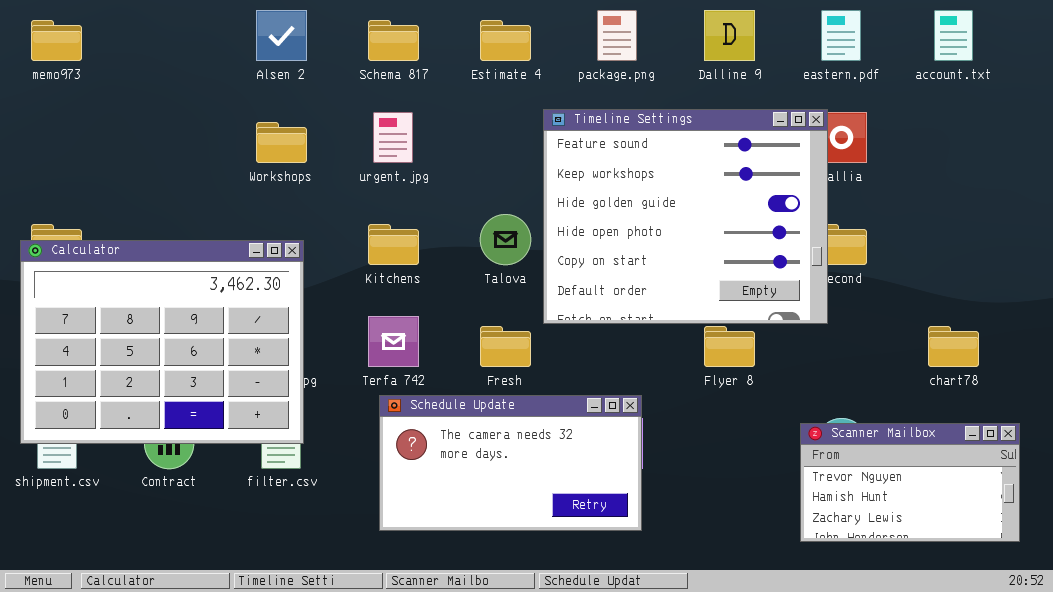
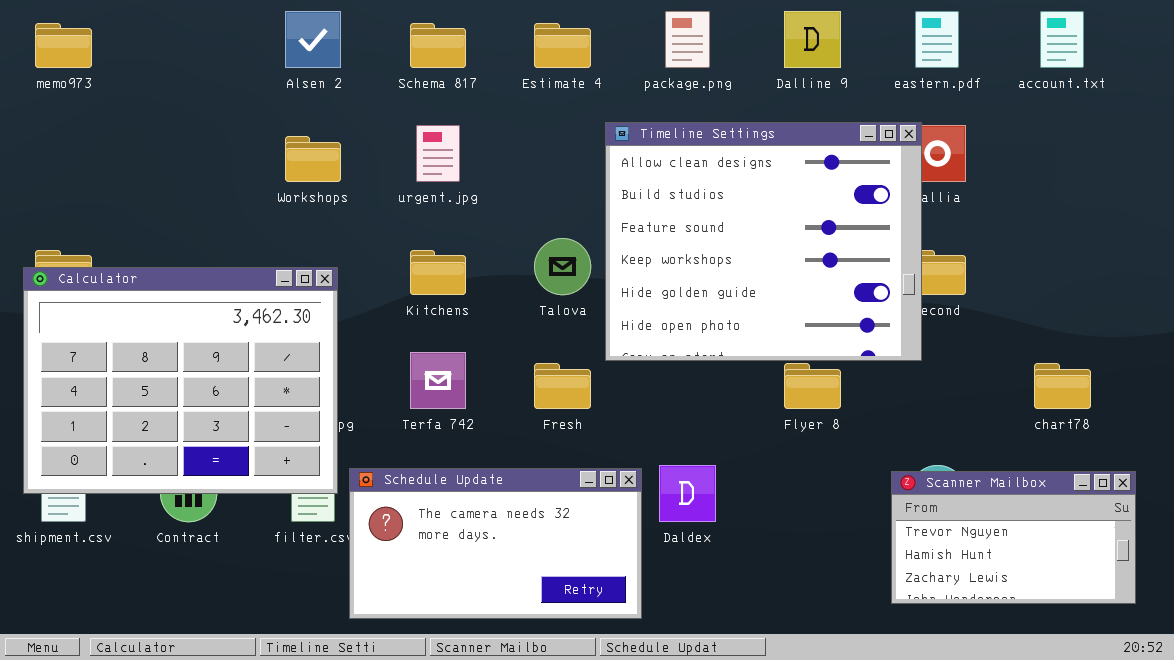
Timeline Settings: [543,109,828,324] -> [605,122,922,361], scrolled up 2 rows
Schedule Update: [379,395,642,531] -> [349,468,642,619], moved

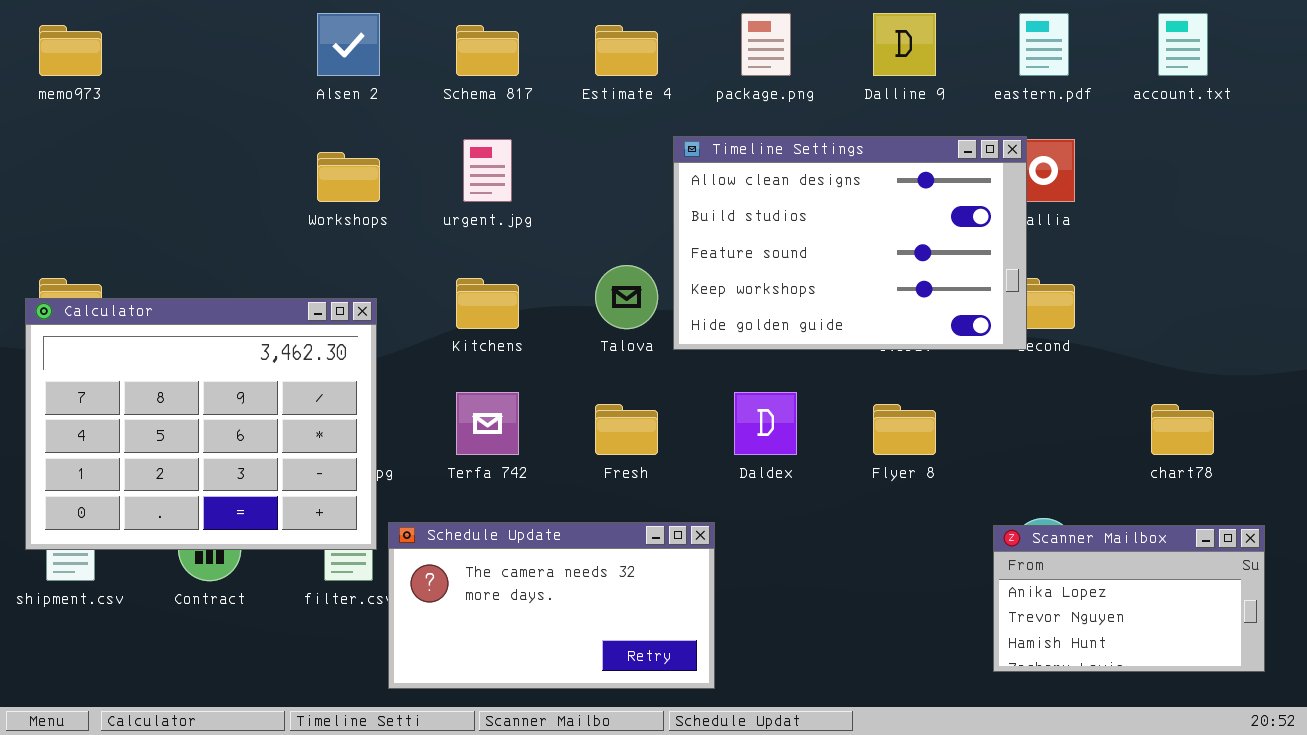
Timeline Settings: [605,122,922,361] -> [673,136,1027,350], resized
Daldex: [659,465,716,522] -> [734,392,797,455], moved
Scanner Mailbox: [891,471,1136,604] -> [993,525,1265,672], scrolled up 1 row

